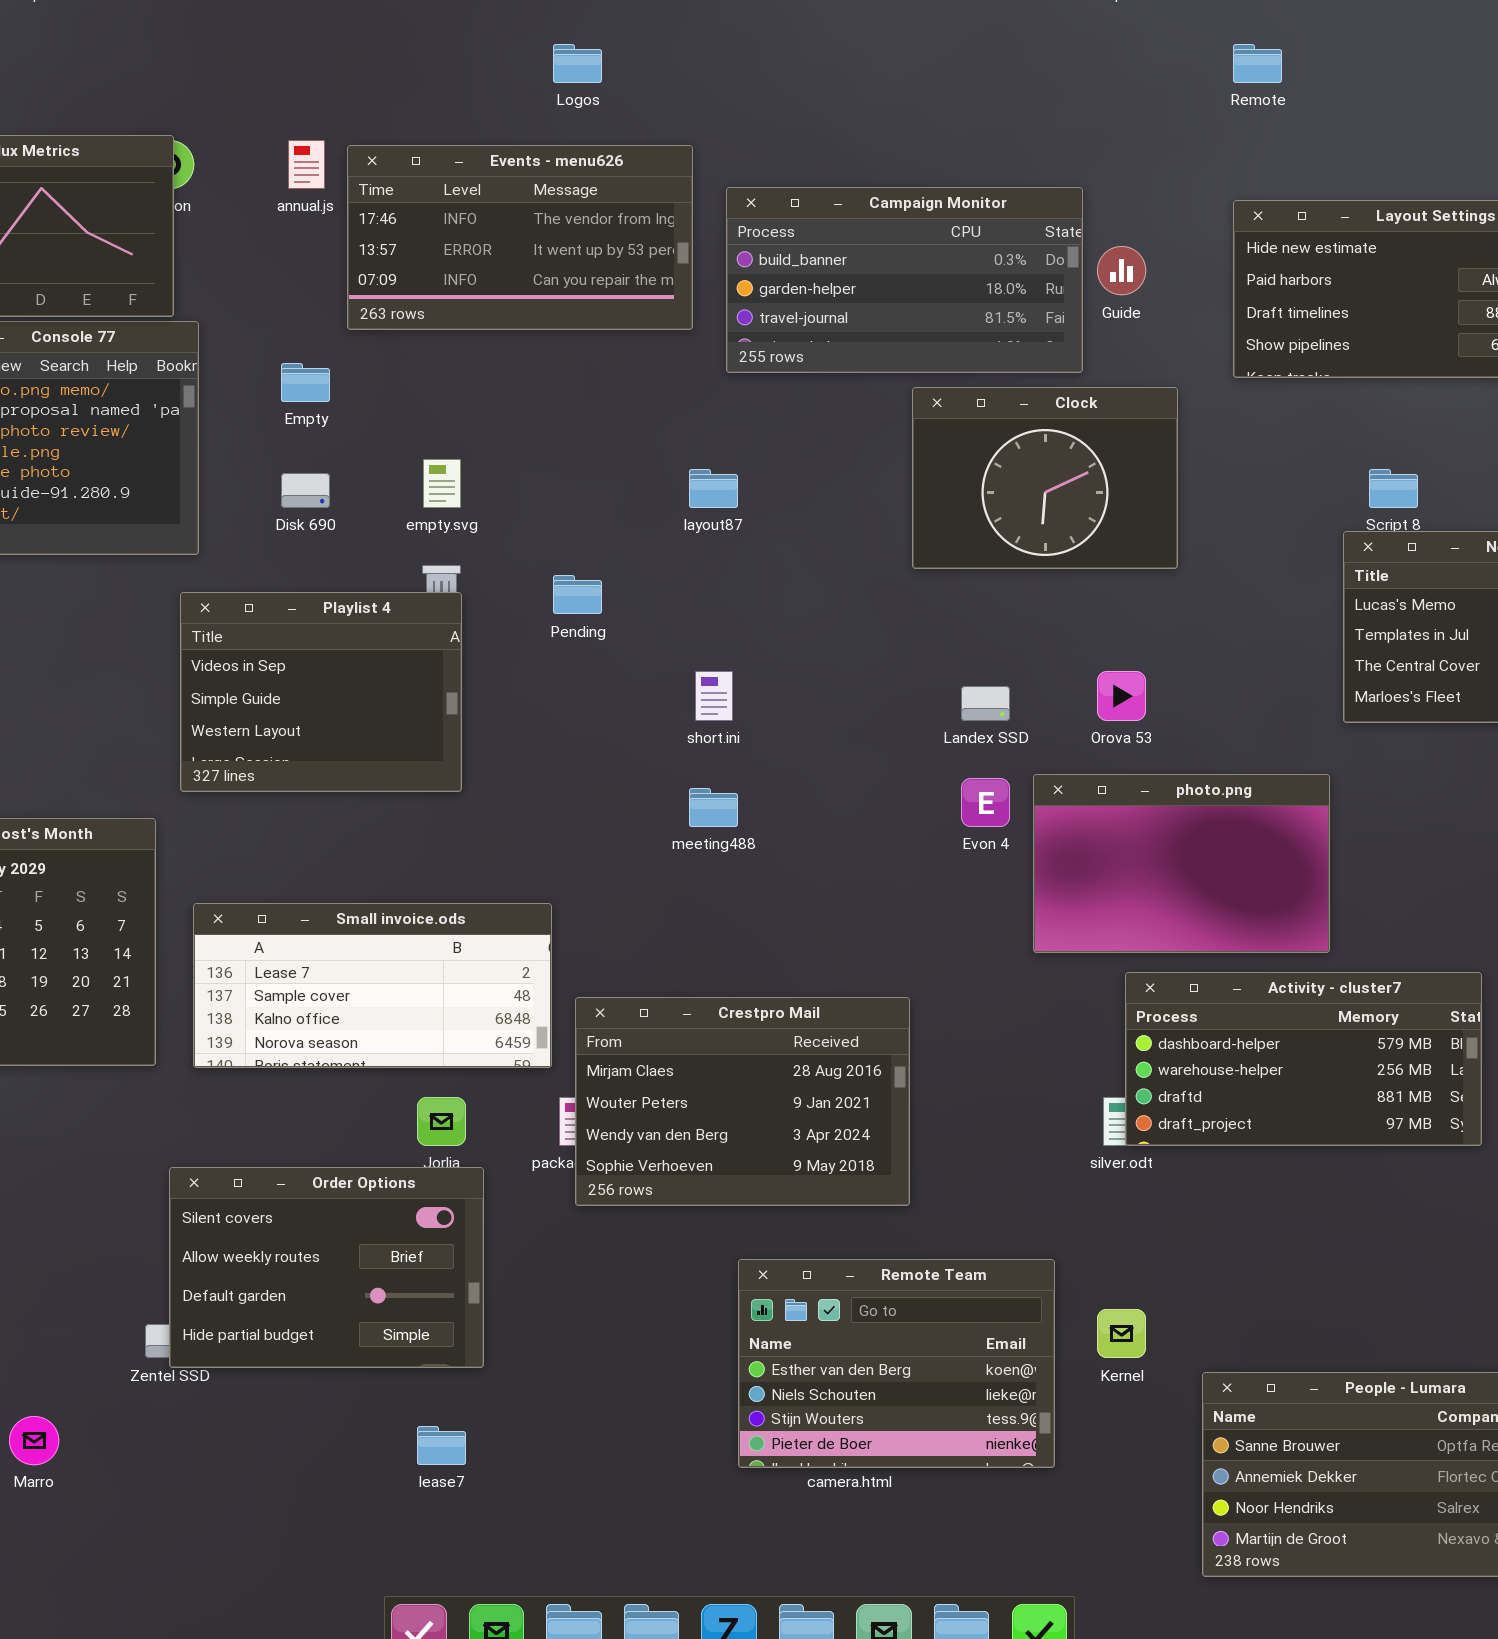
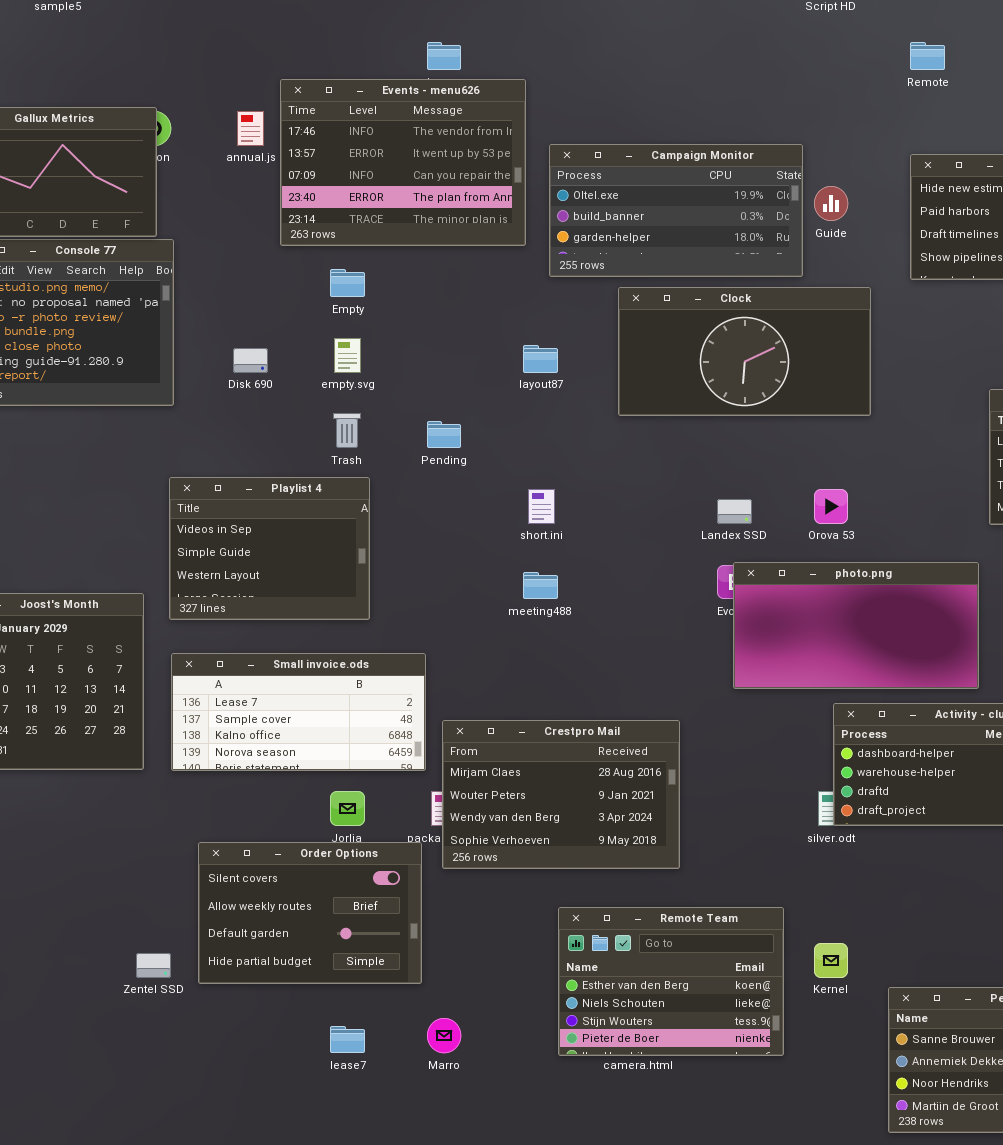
Events - menu626: [347,145,693,330] -> [280,79,526,246], resized
Campaign Monitor: [726,187,1083,373] -> [549,144,803,277], scrolled up 1 row
Empty: [281,363,330,402] -> [330,269,365,297], moved
Clock: [912,387,1178,569] -> [618,287,871,416], resized
Playlist 4: [180,592,462,792] -> [169,477,370,620], moved
photo.png: [1033,774,1330,953] -> [733,562,979,689], resized
Order Options: [169,1167,484,1368] -> [198,842,422,984], moved
Marro: [9,1416,59,1465] -> [427,1018,461,1053], moved

